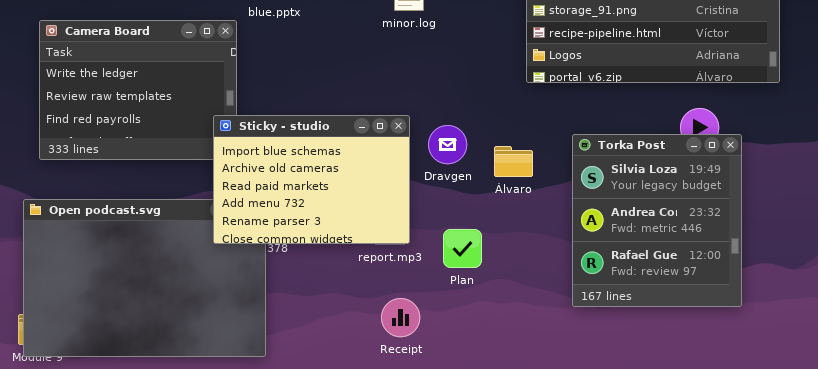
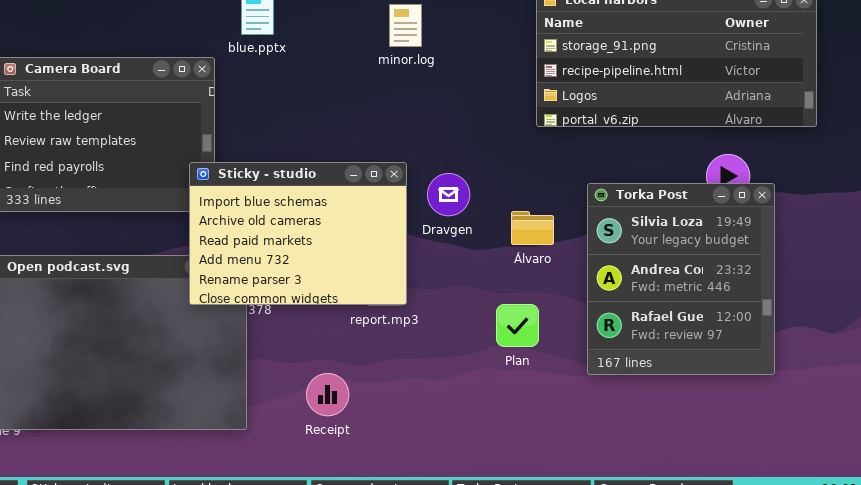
Álvaro: [494,146,533,177] -> [511,211,554,245], moved
Plan: [443,229,482,268] -> [496,304,539,347], moved
Receipt: [381,298,420,337] -> [306,373,349,416], moved

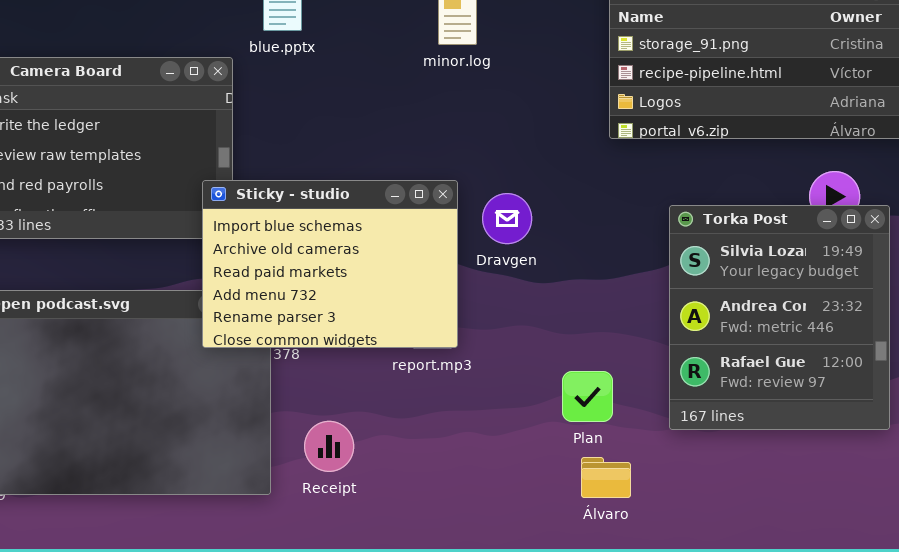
Álvaro: [511,211,554,245] -> [581,457,631,498], moved
Plan: [496,304,539,347] -> [562,371,613,422], moved
Receipt: [306,373,349,416] -> [304,421,354,472], moved

